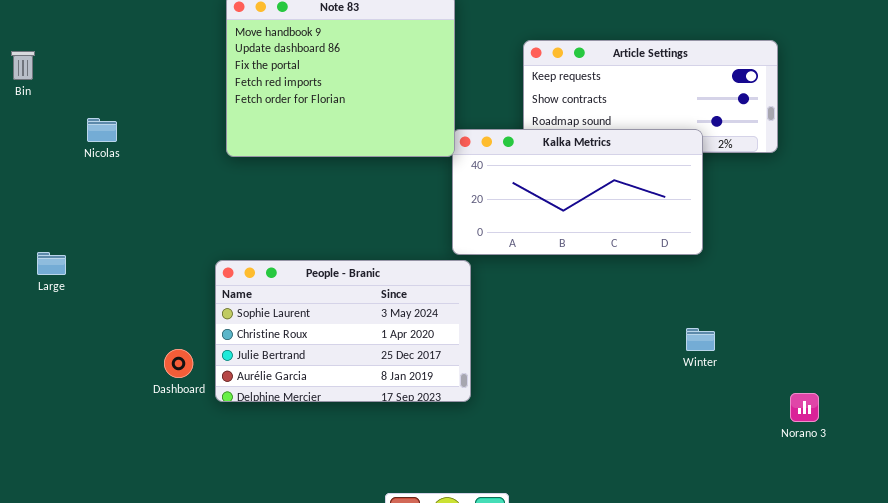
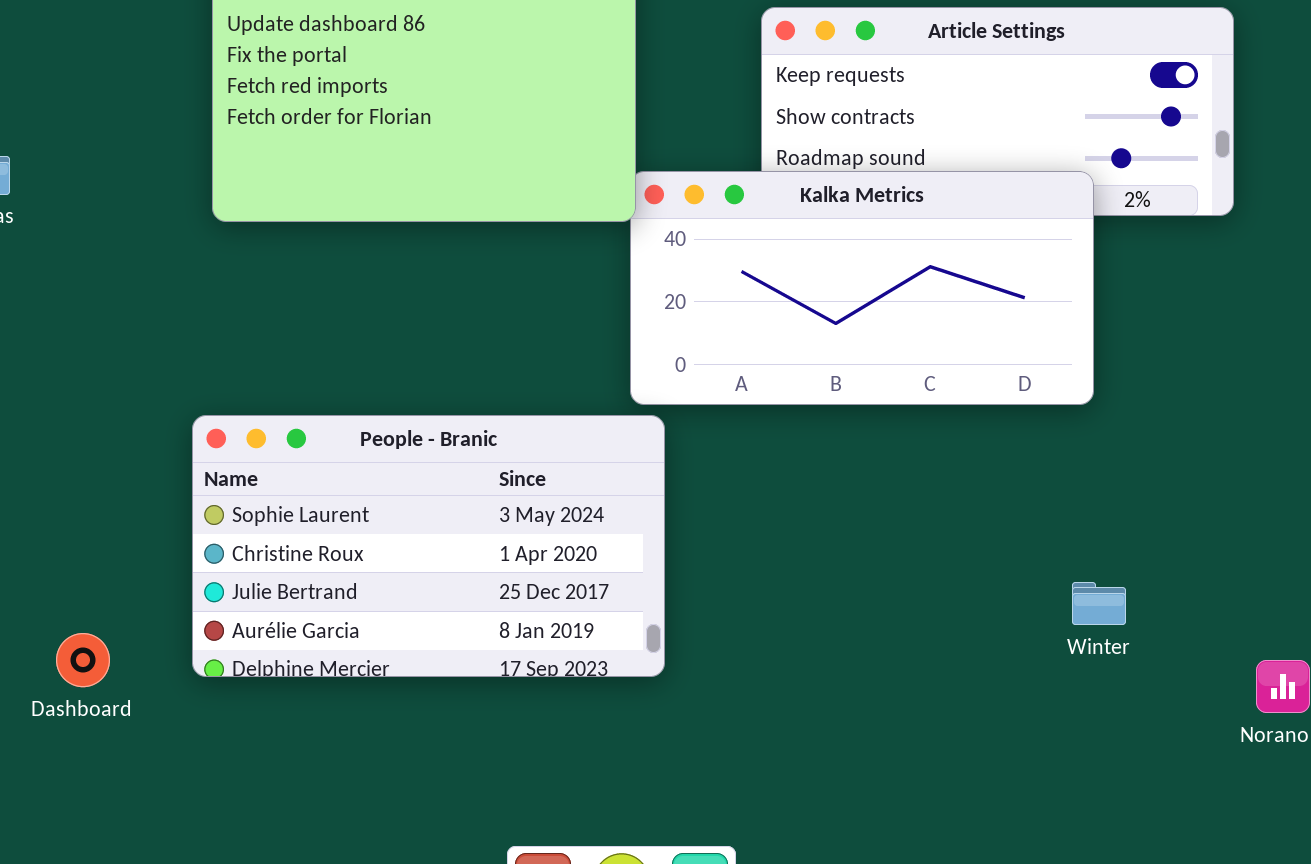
Winter: [686,328,715,351] -> [1072,582,1126,625], moved
Dashboard: [164,349,193,378] -> [56,633,110,687], moved

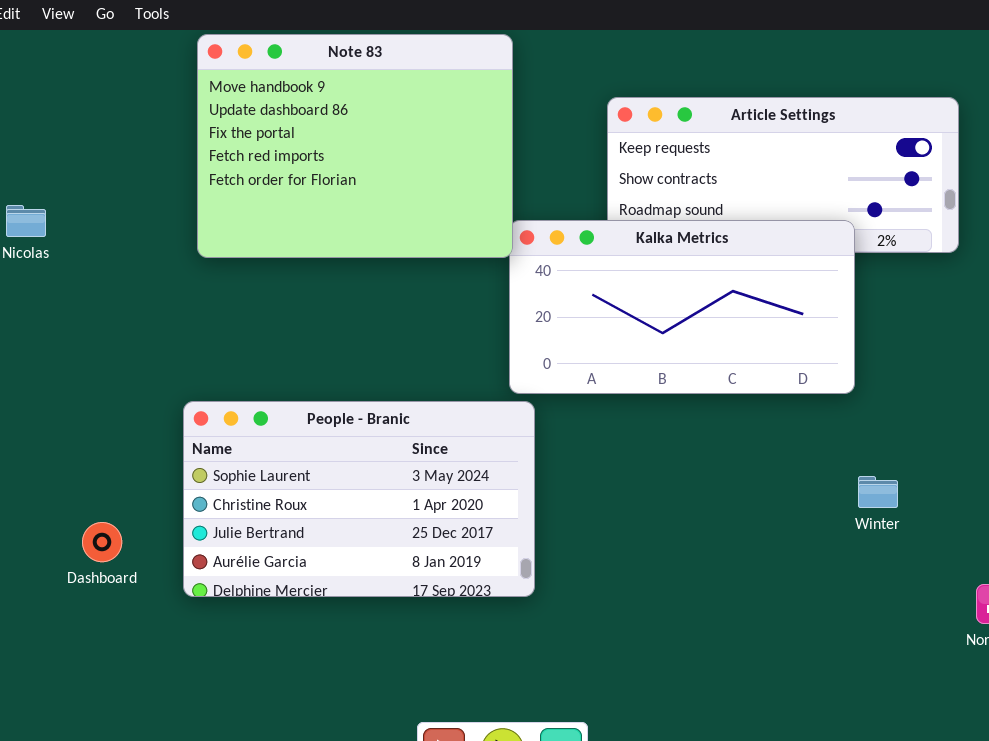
Winter: [1072,582,1126,625] -> [858,476,898,508], moved
Dashboard: [56,633,110,687] -> [82,522,122,562], moved

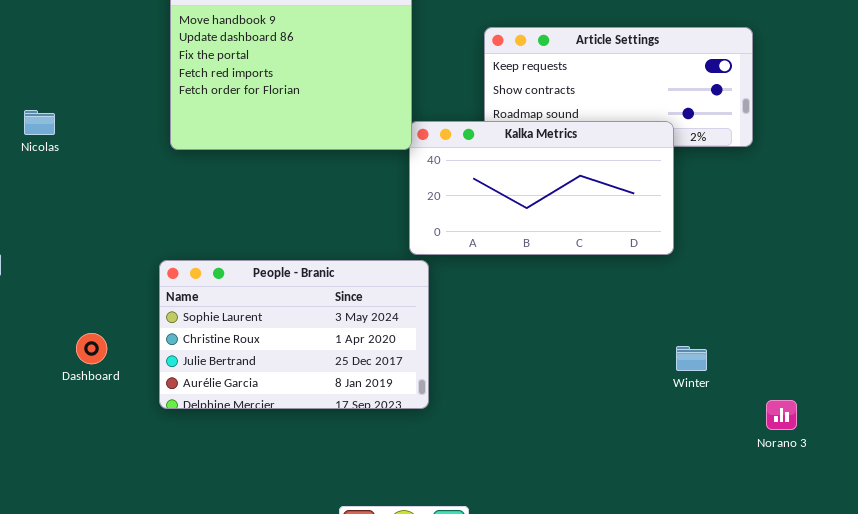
Winter: [858,476,898,508] -> [676,346,707,371], moved
Dashboard: [82,522,122,562] -> [76,333,107,364], moved

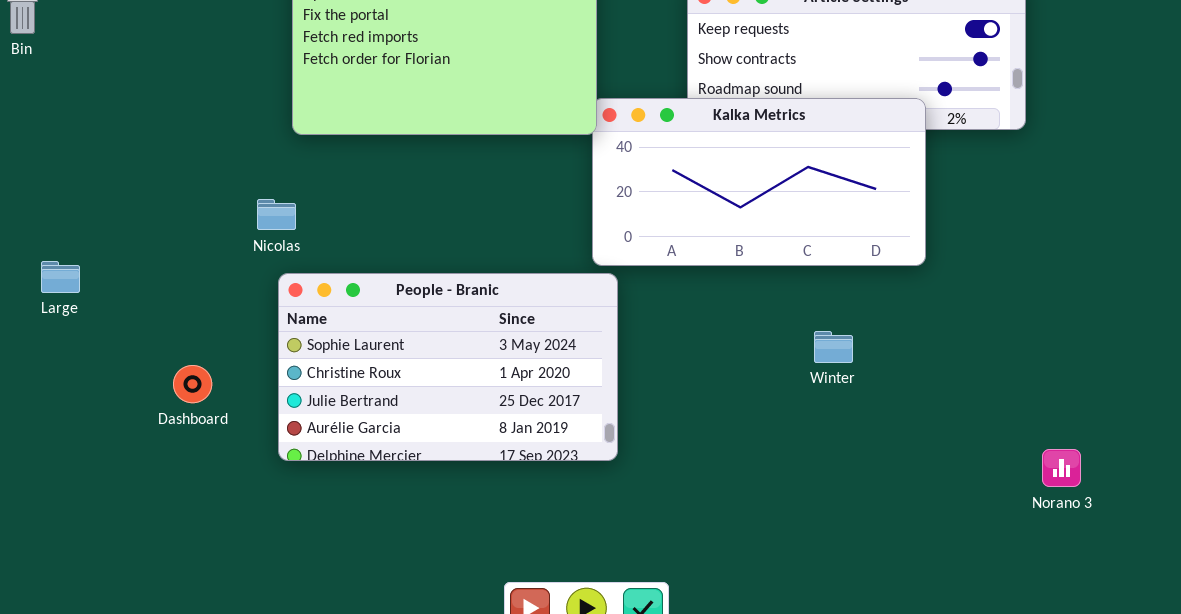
Nicolas: [24,110,55,135] -> [257,199,296,230], moved
Winter: [676,346,707,371] -> [814,331,853,363], moved

